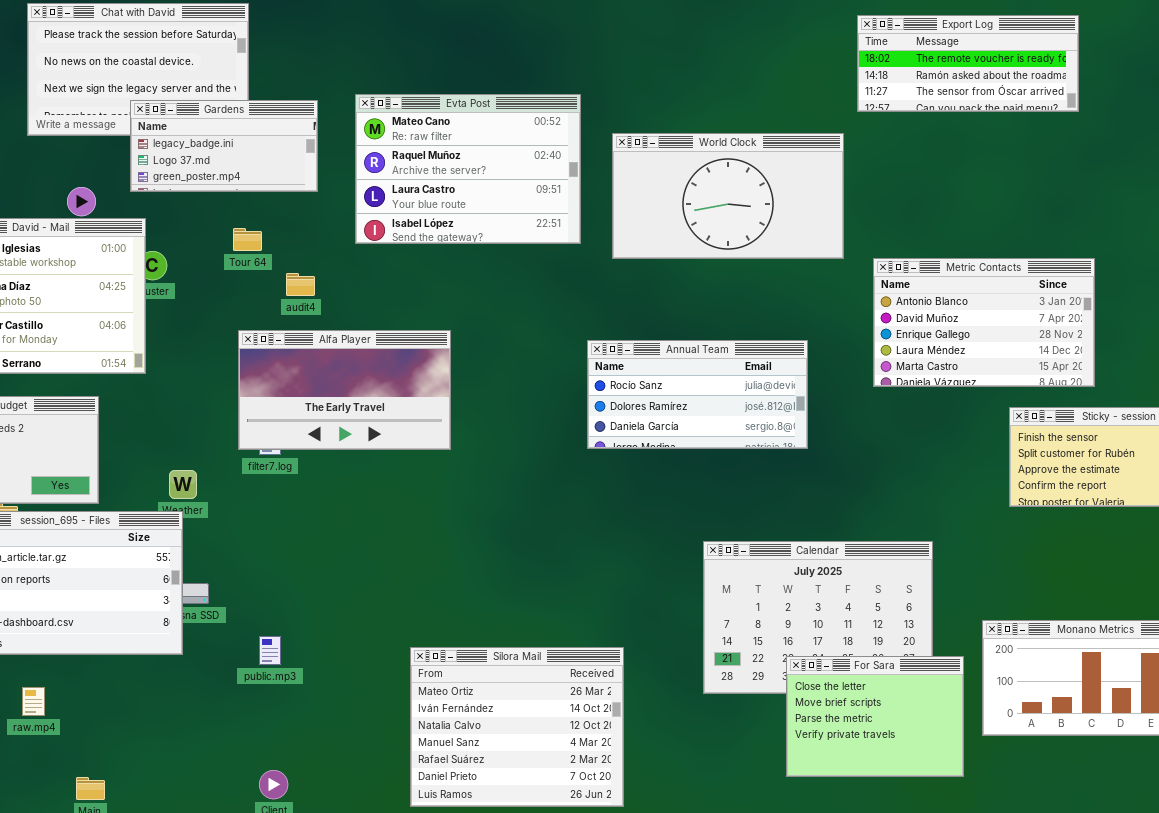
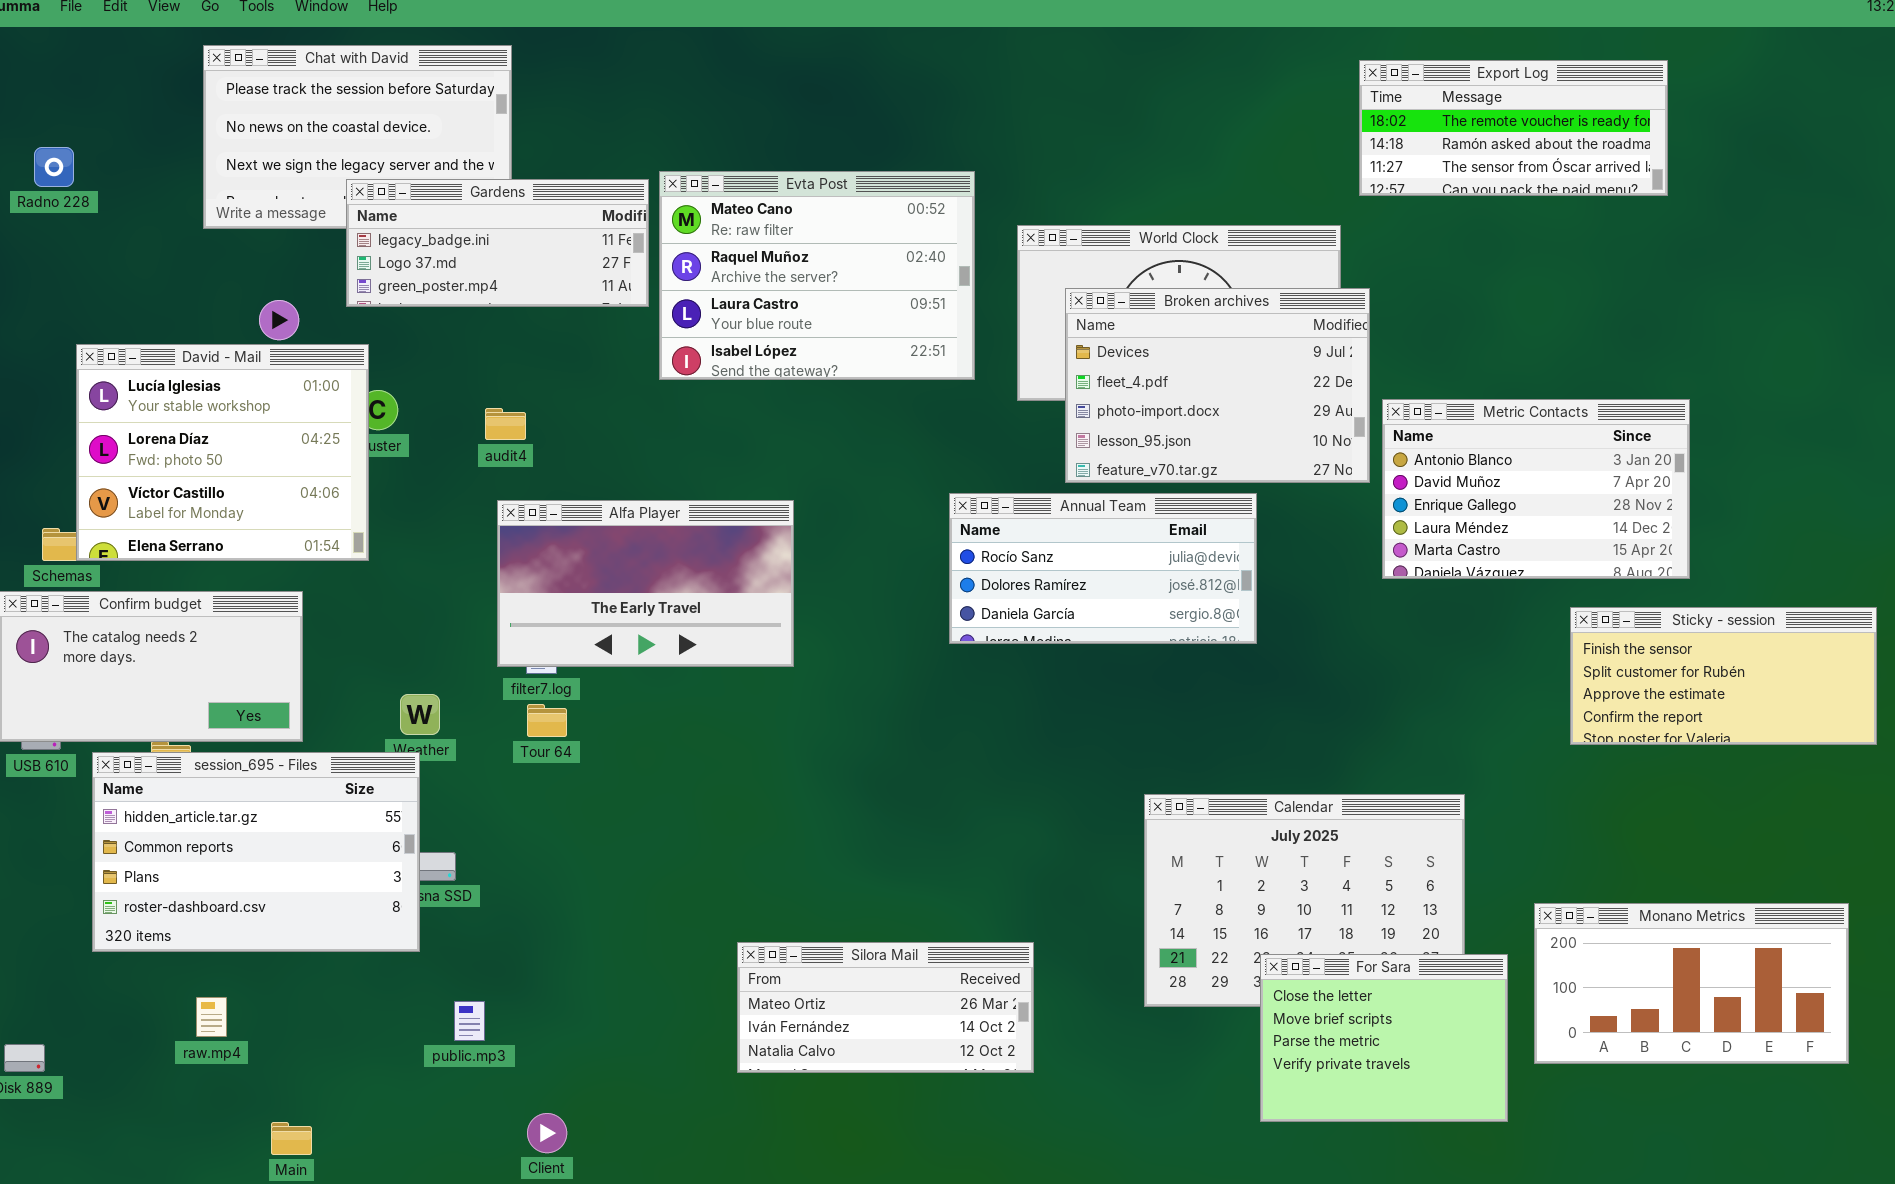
Gardens: [130,100,318,192] -> [346,179,649,307], resized
Broken archives: none -> [1065,288,1370,483], opened
Tour 64: [233,228,262,251] -> [527,704,567,737], moved
audit4: [286,273,315,296] -> [485,408,526,440], moved
Annual Team: [587,340,808,449] -> [949,493,1257,644], moved
public.mp3: [259,636,281,665] -> [454,1001,485,1041], moved
Silora Mail: [410,647,624,807] -> [737,942,1034,1073], resized

